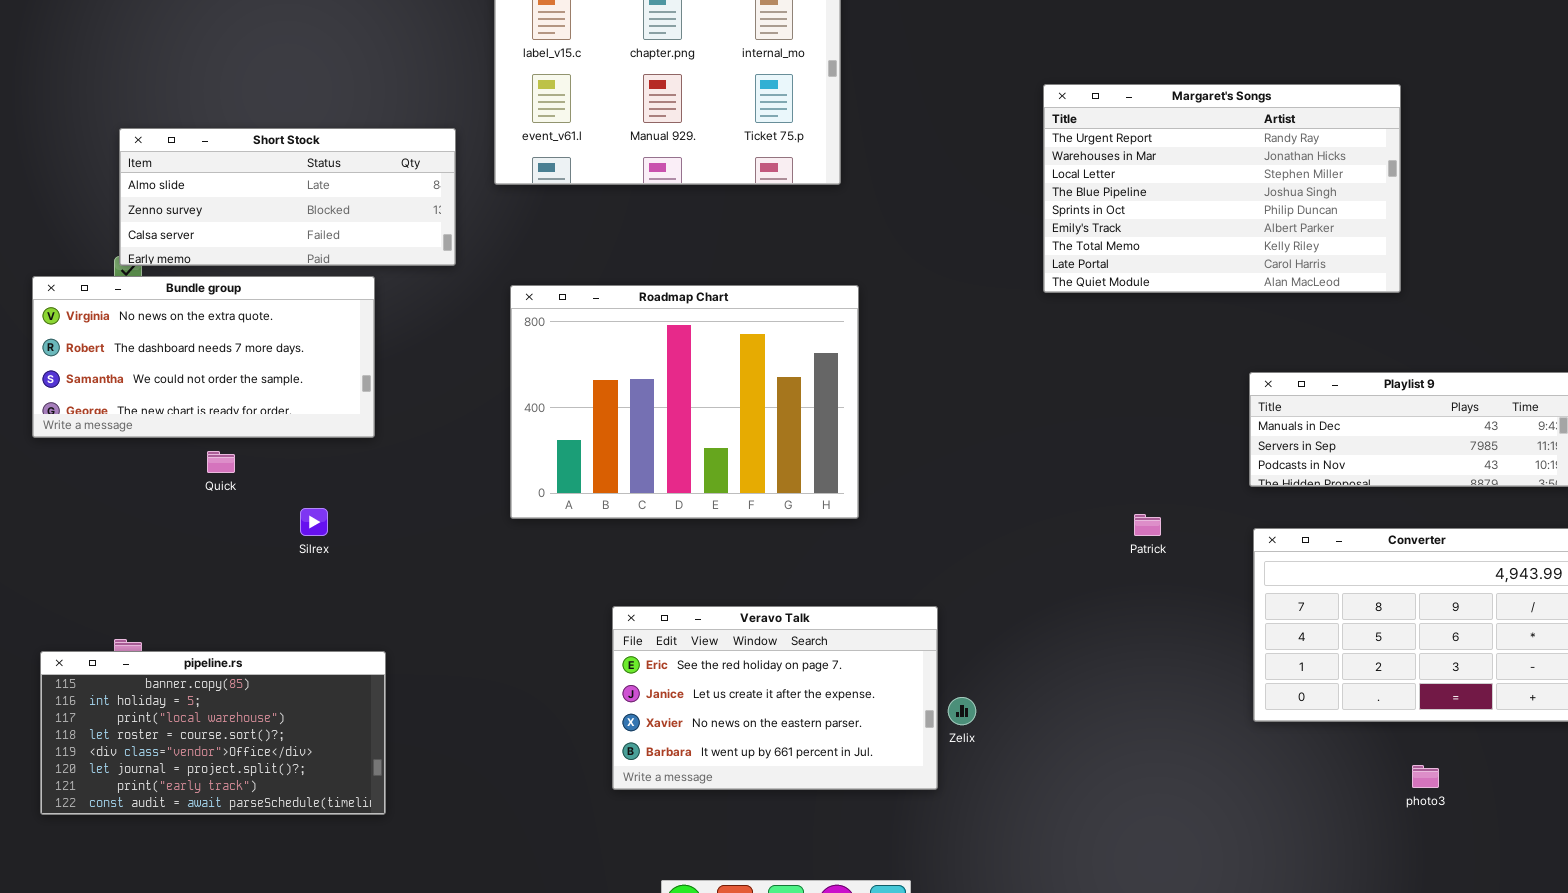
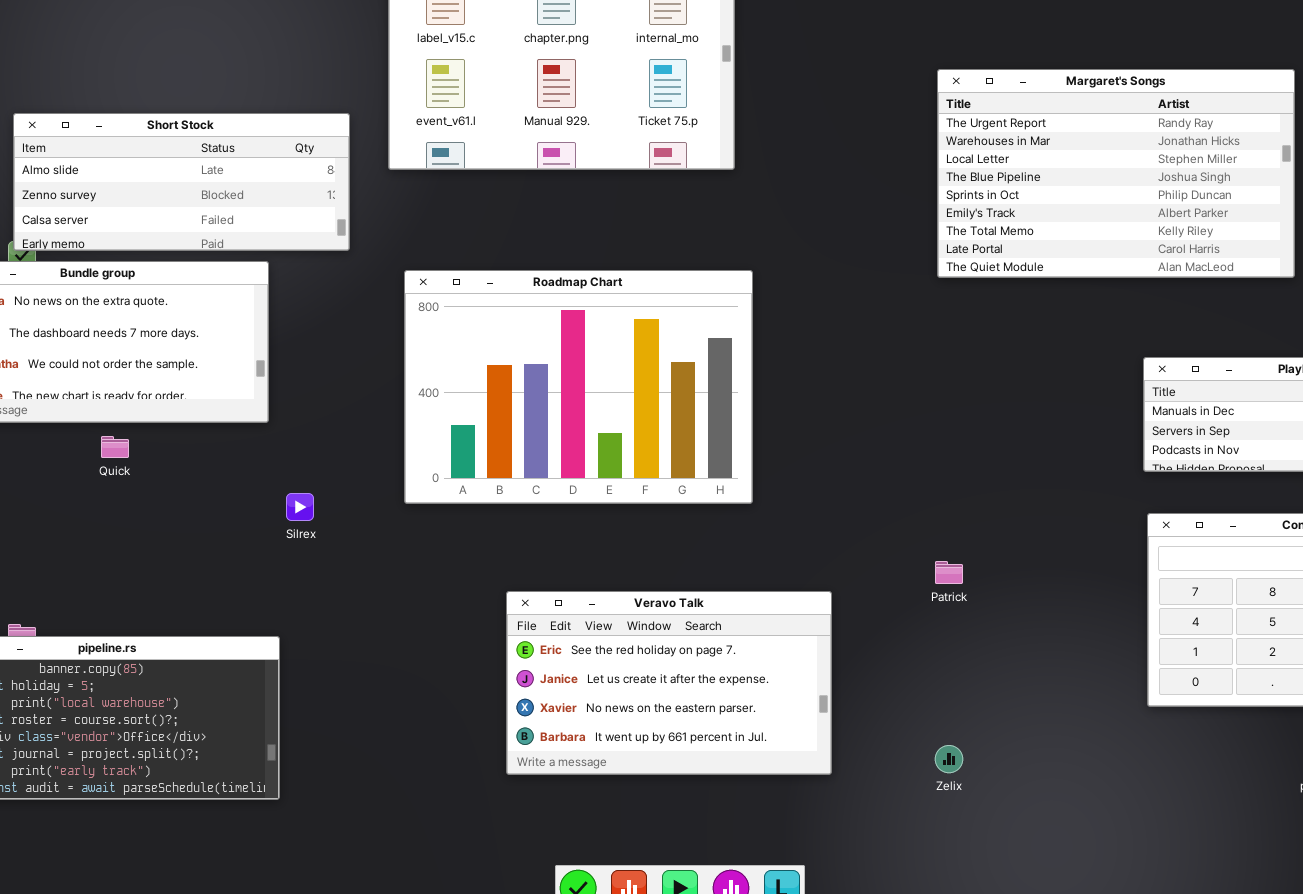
Silrex: [300,508,328,536] -> [286,493,314,521], moved
Patrick: [1134,514,1161,536] -> [935,561,963,584], moved
Zelix: [948,697,976,725] -> [935,745,963,773], moved

